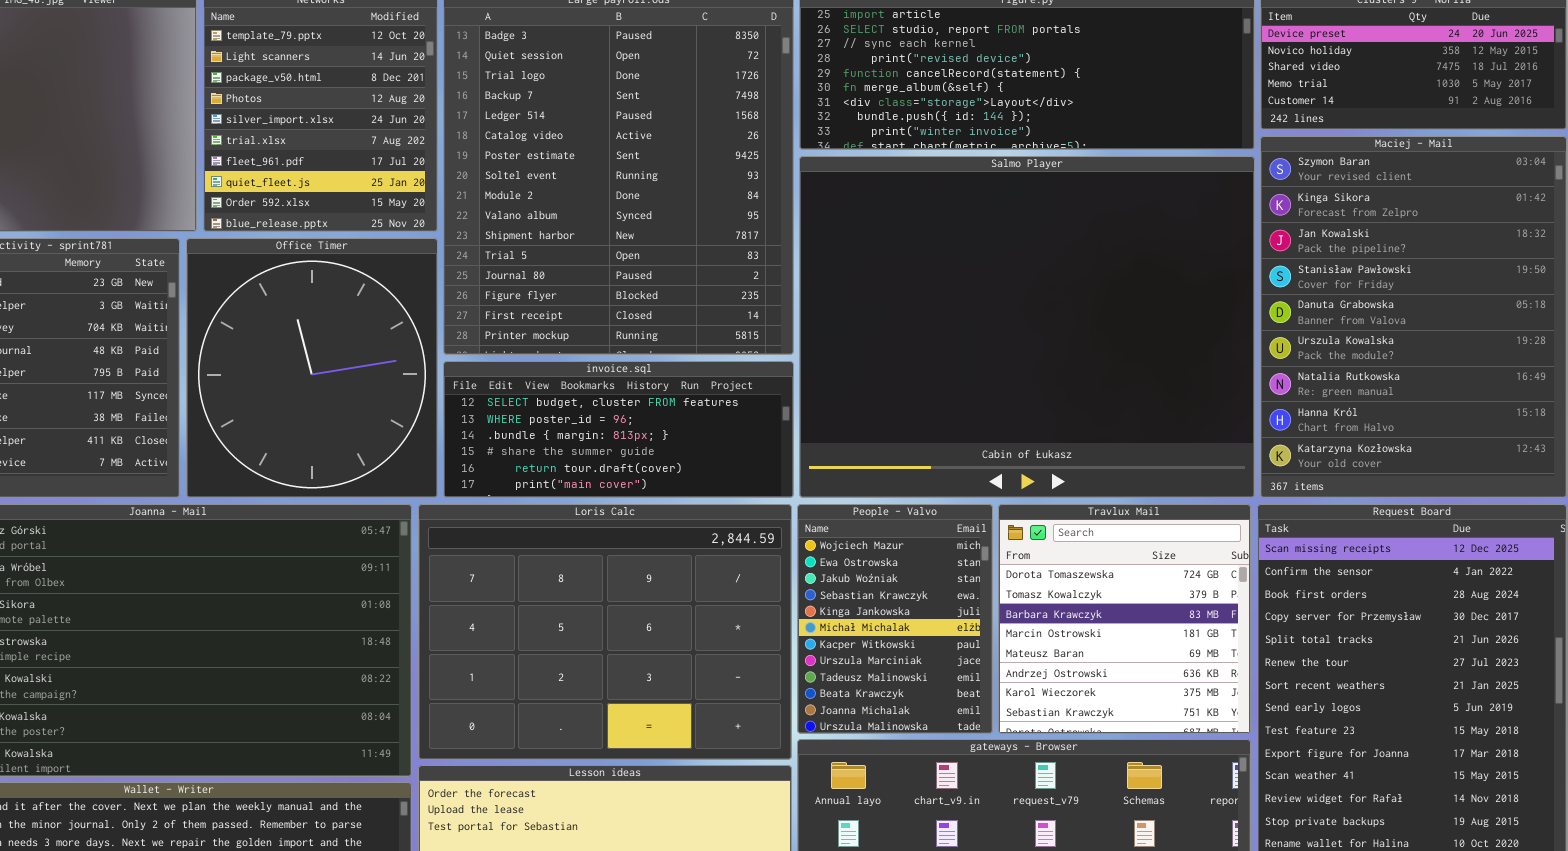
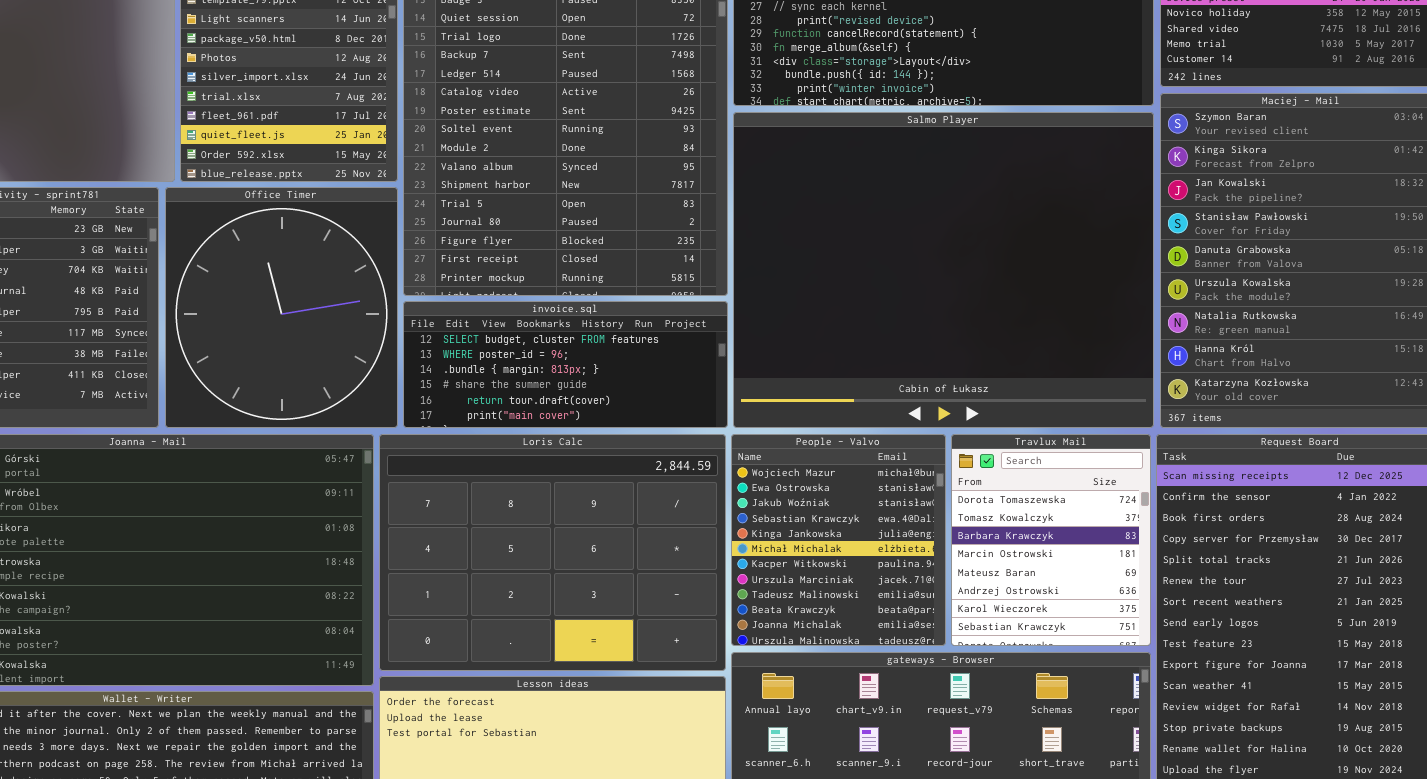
People - Valvo: [797,504,993,734] -> [731,434,946,646], resized
Travlux Mail: [998,504,1251,734] -> [951,434,1151,646], resized

